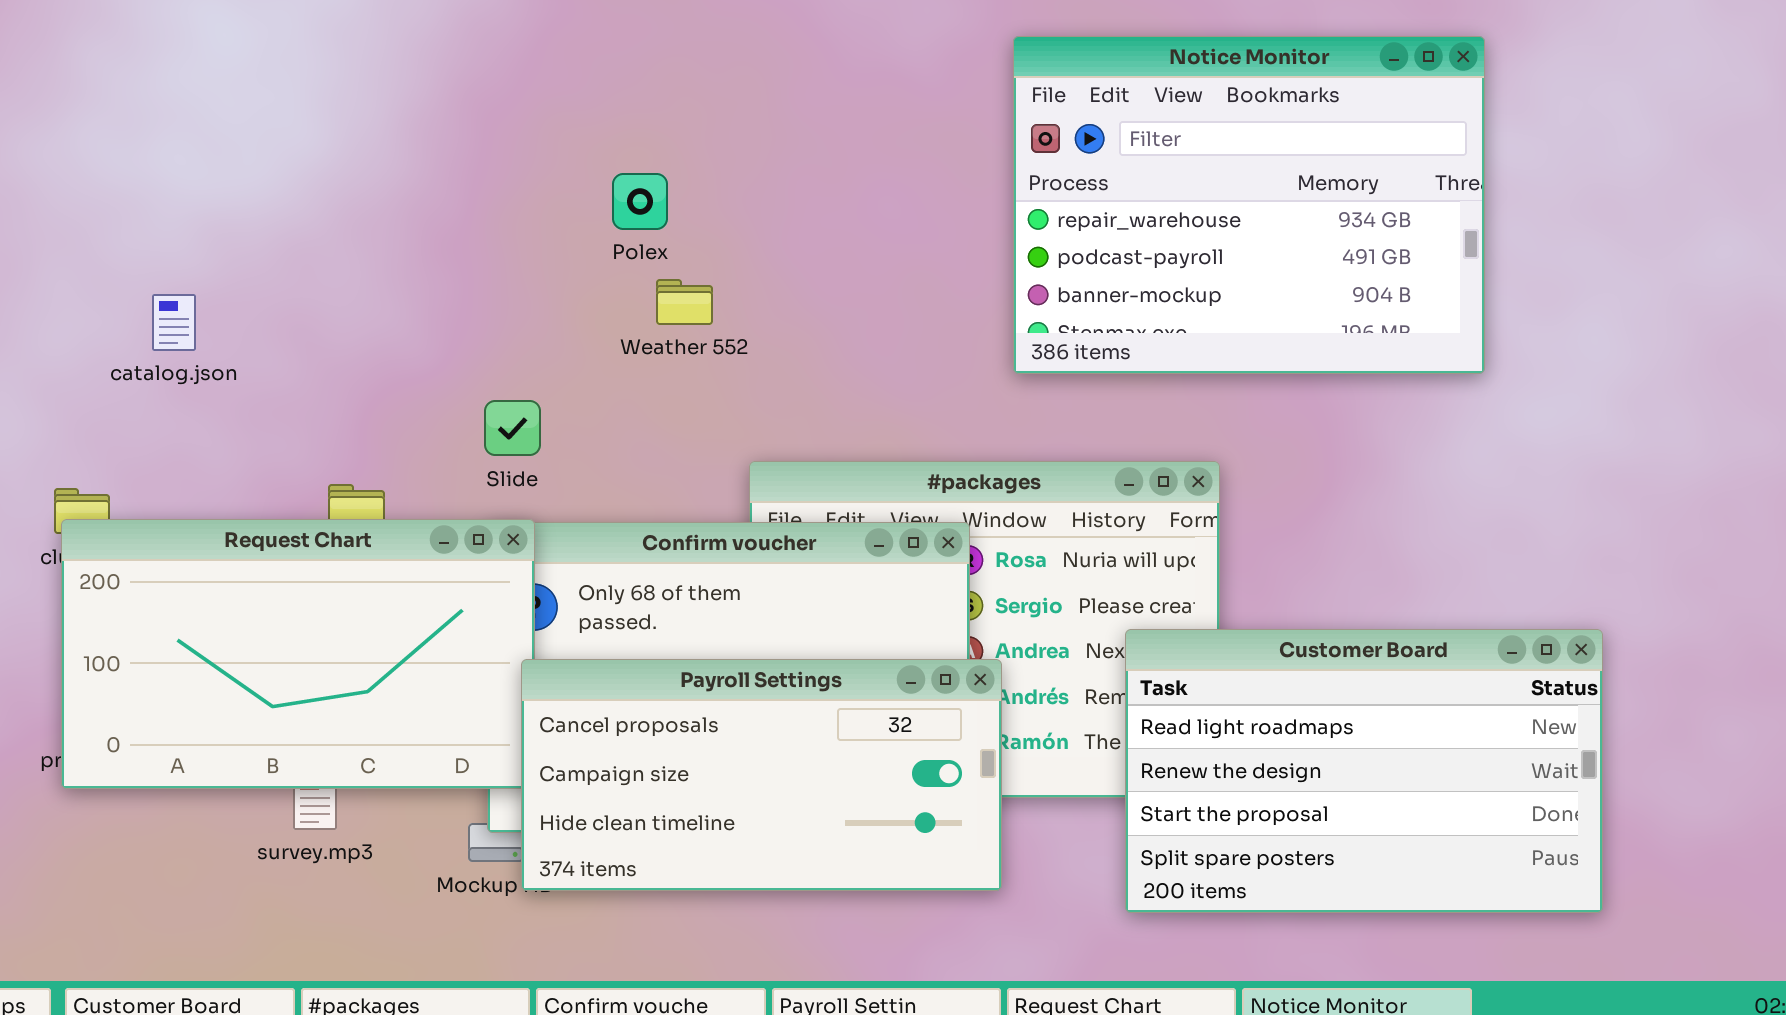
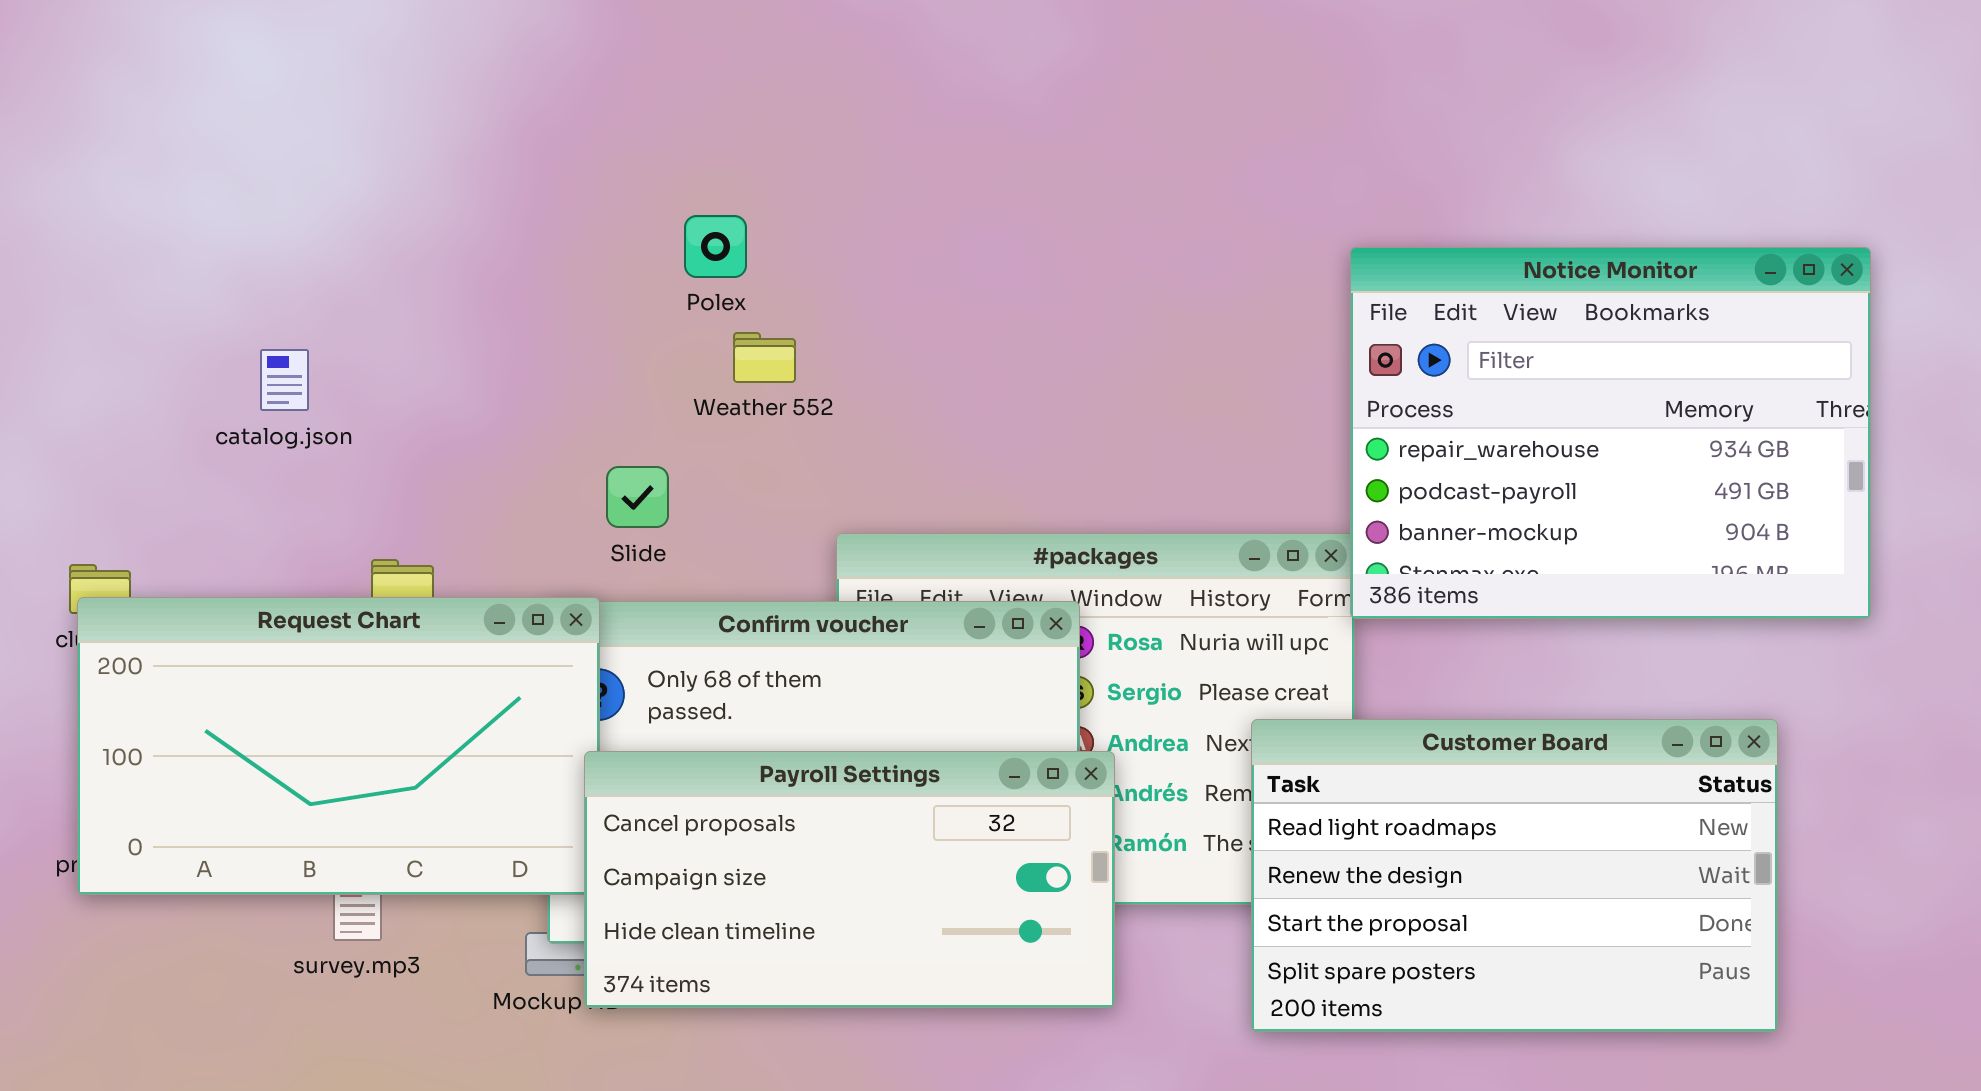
Notice Monitor: [1013,36,1485,374] -> [1350,247,1871,619], moved
catalog.json: [152,294,196,351] -> [260,349,309,411], moved
Slide: [484,400,541,456] -> [606,466,669,528], moved

